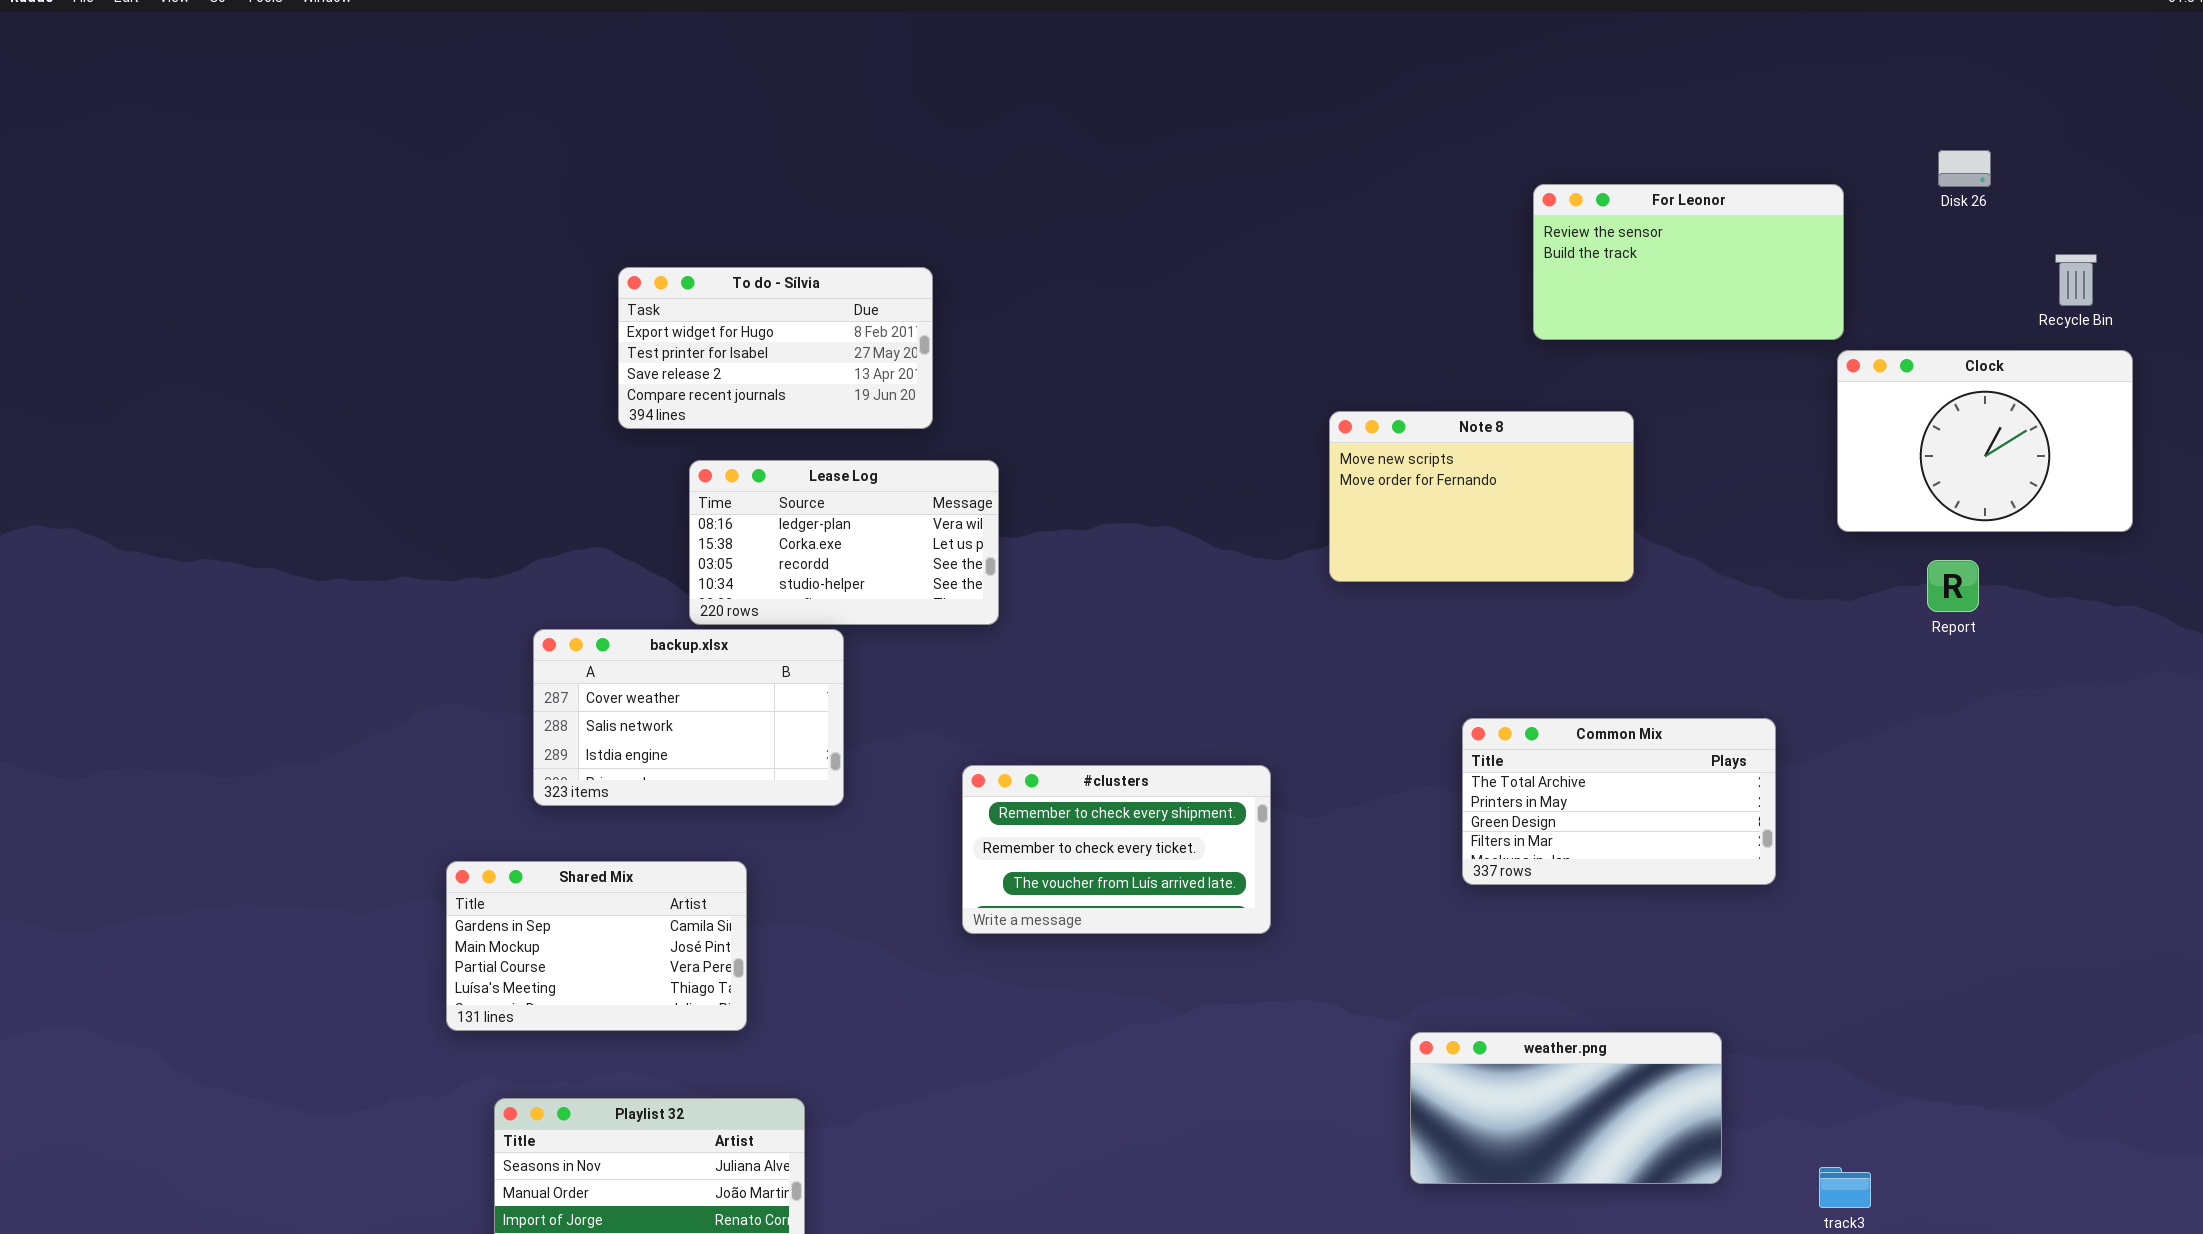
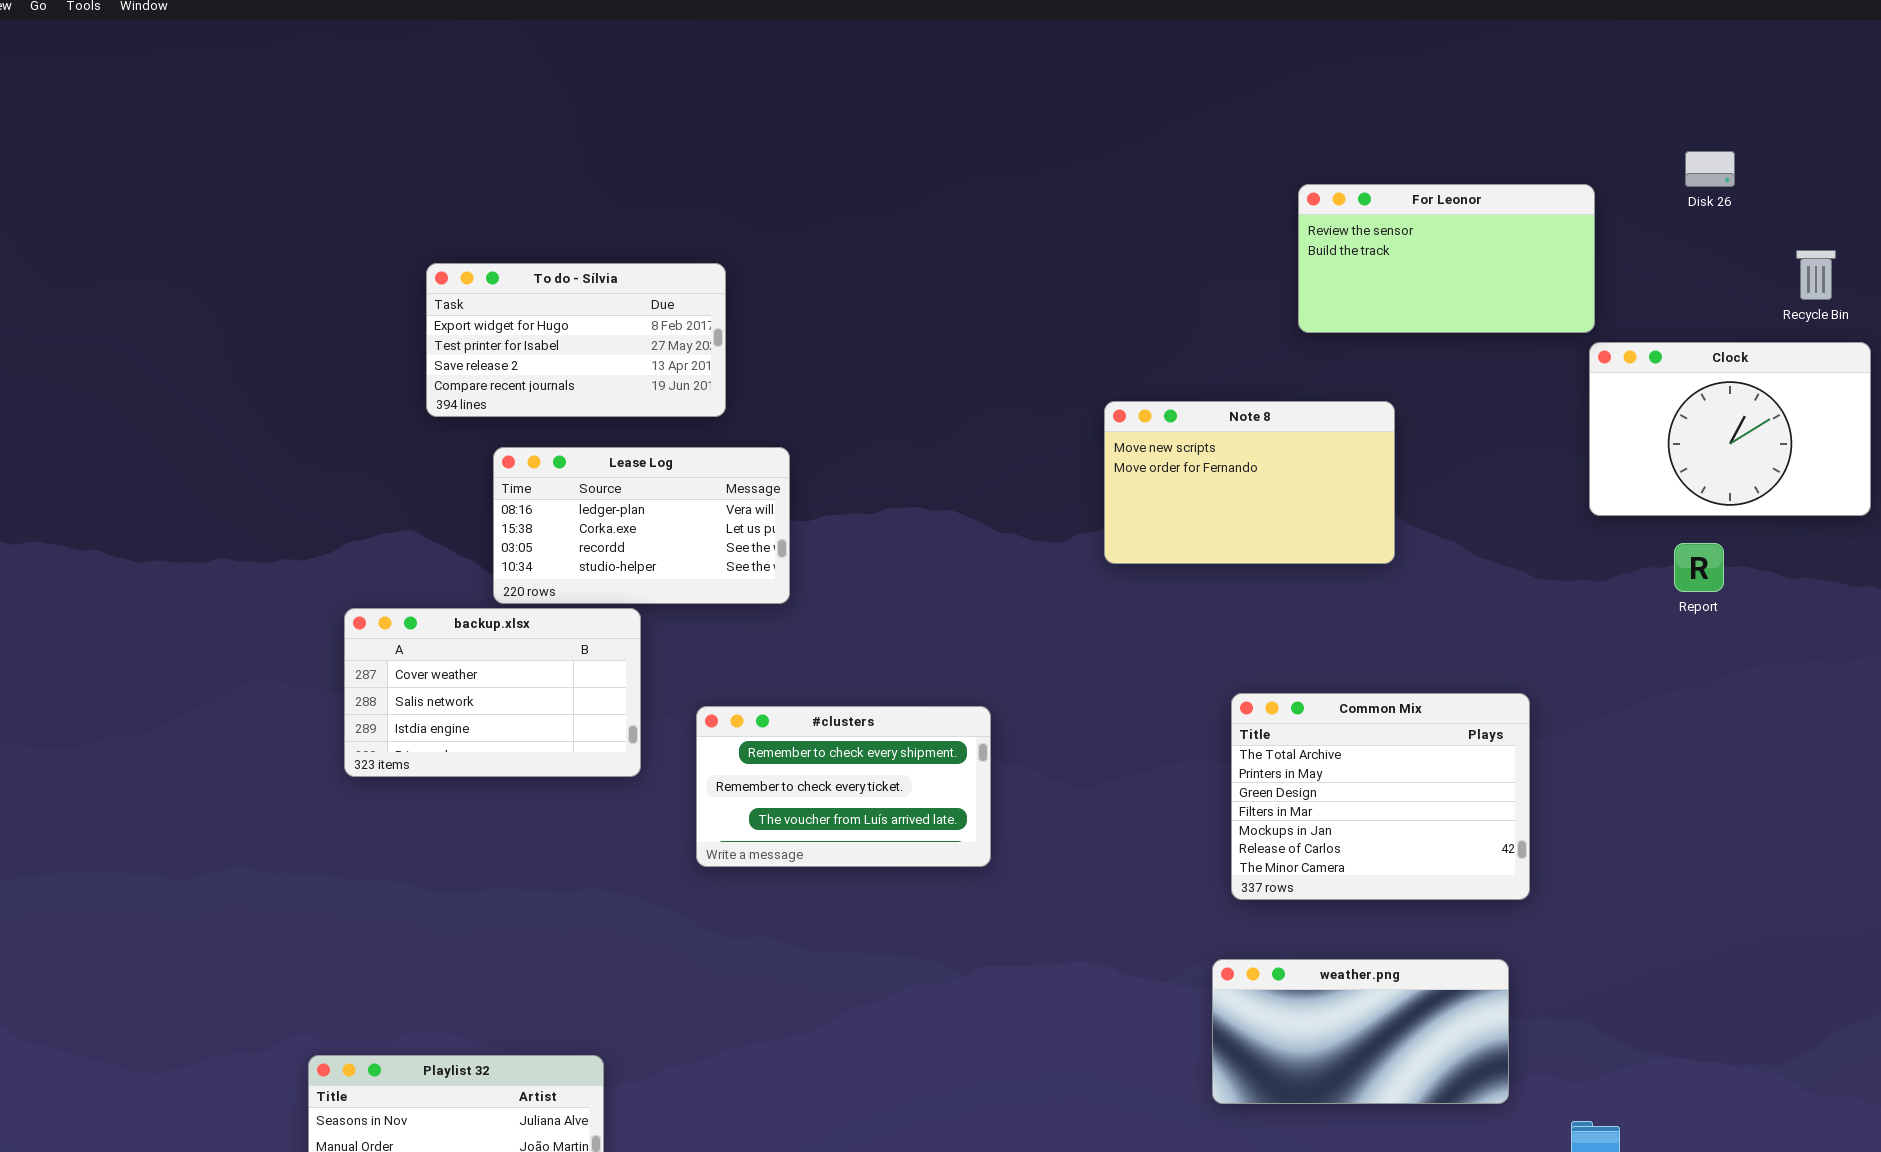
Common Mix: [1462,718,1776,885] -> [1231,693,1530,900], resized
#clusters: [962,765,1271,934] -> [696,706,991,867], moved
Shared Mix: [446,861,747,1031] -> none, closed
weather.png: [1410,1032,1722,1184] -> [1212,959,1509,1104], moved

